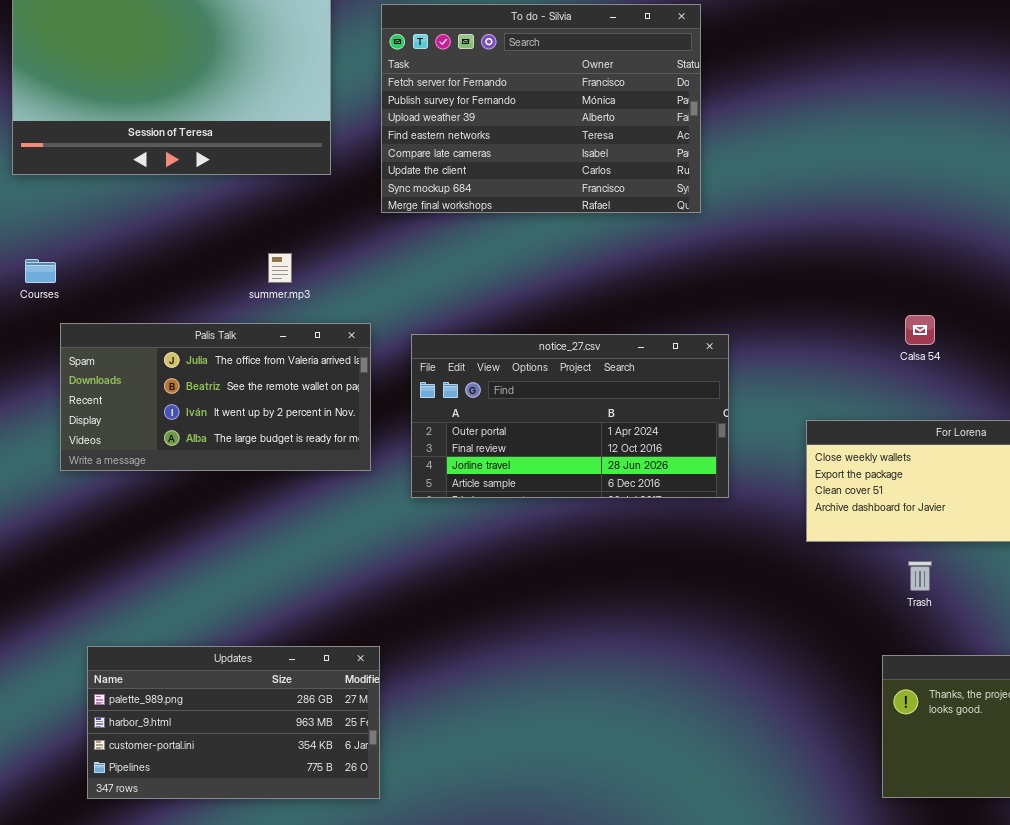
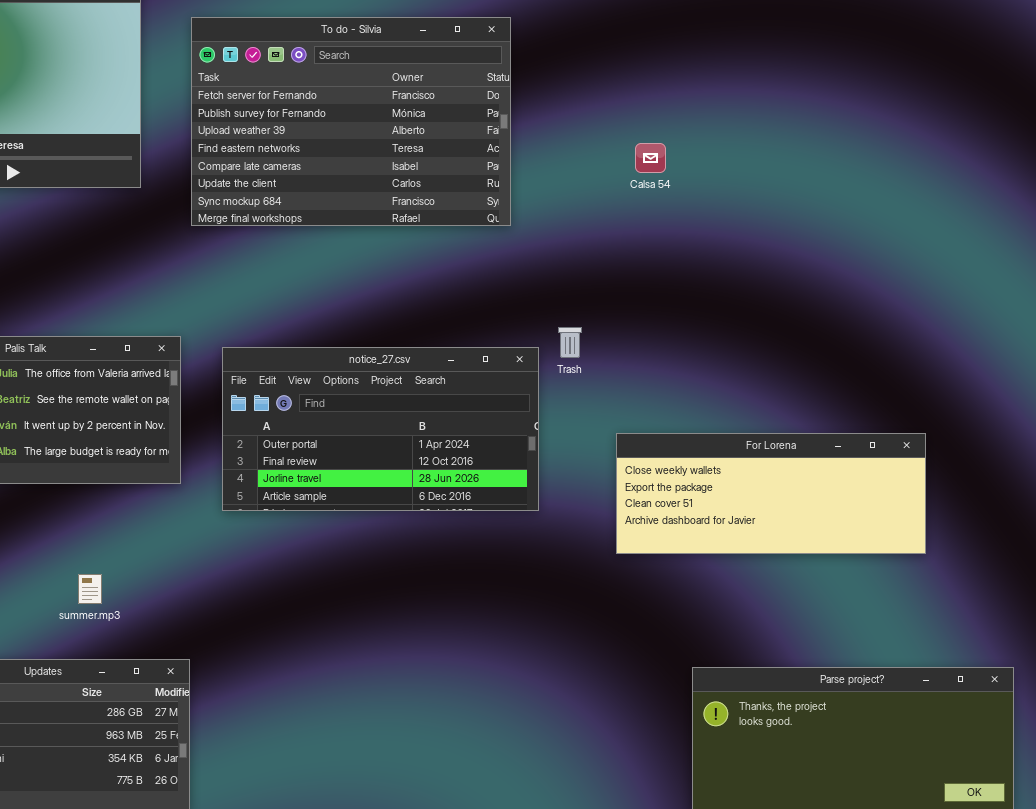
summer.mp3: [268,253,292,283] -> [78,574,102,604], moved
Calsa 54: [905,315,935,345] -> [635,143,666,173], moved
Trash: [908,561,932,591] -> [558,327,582,358], moved

